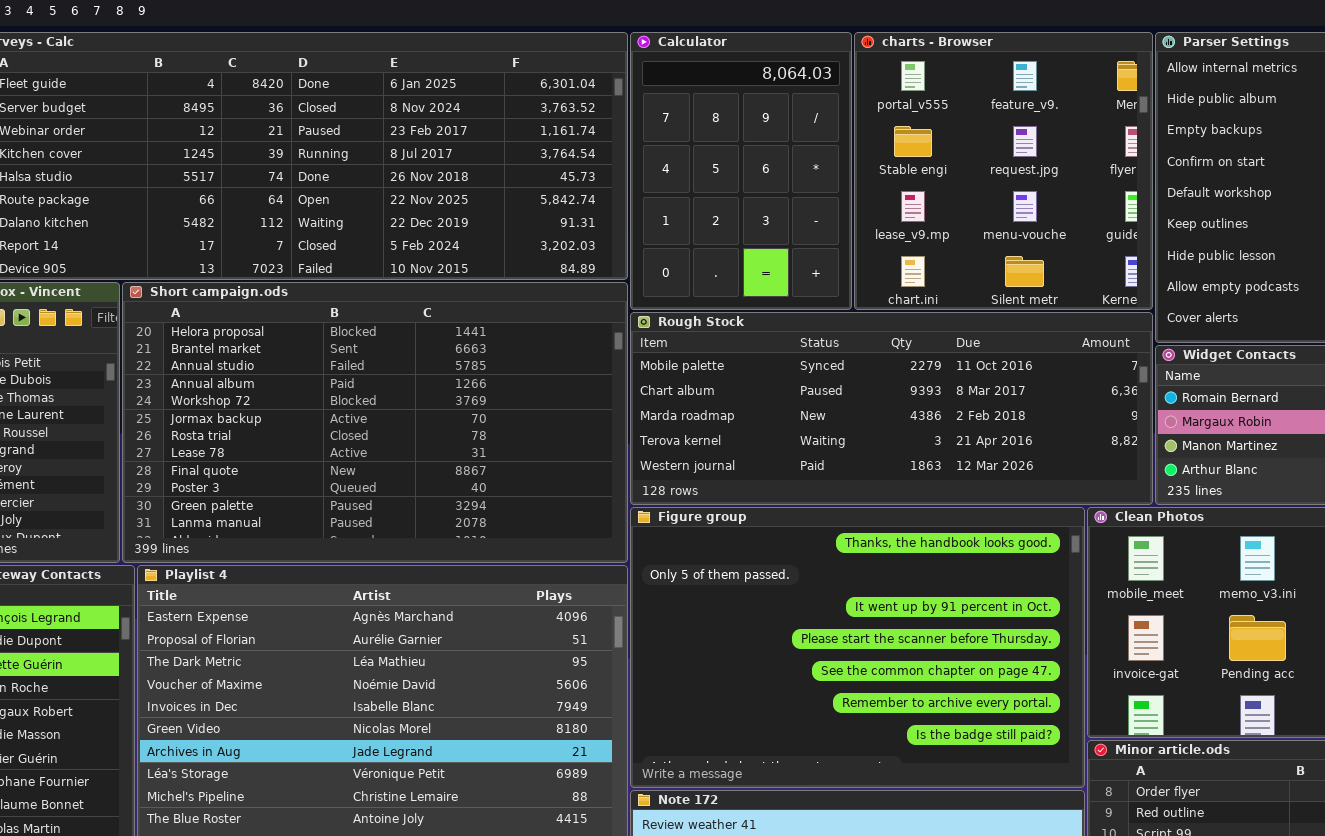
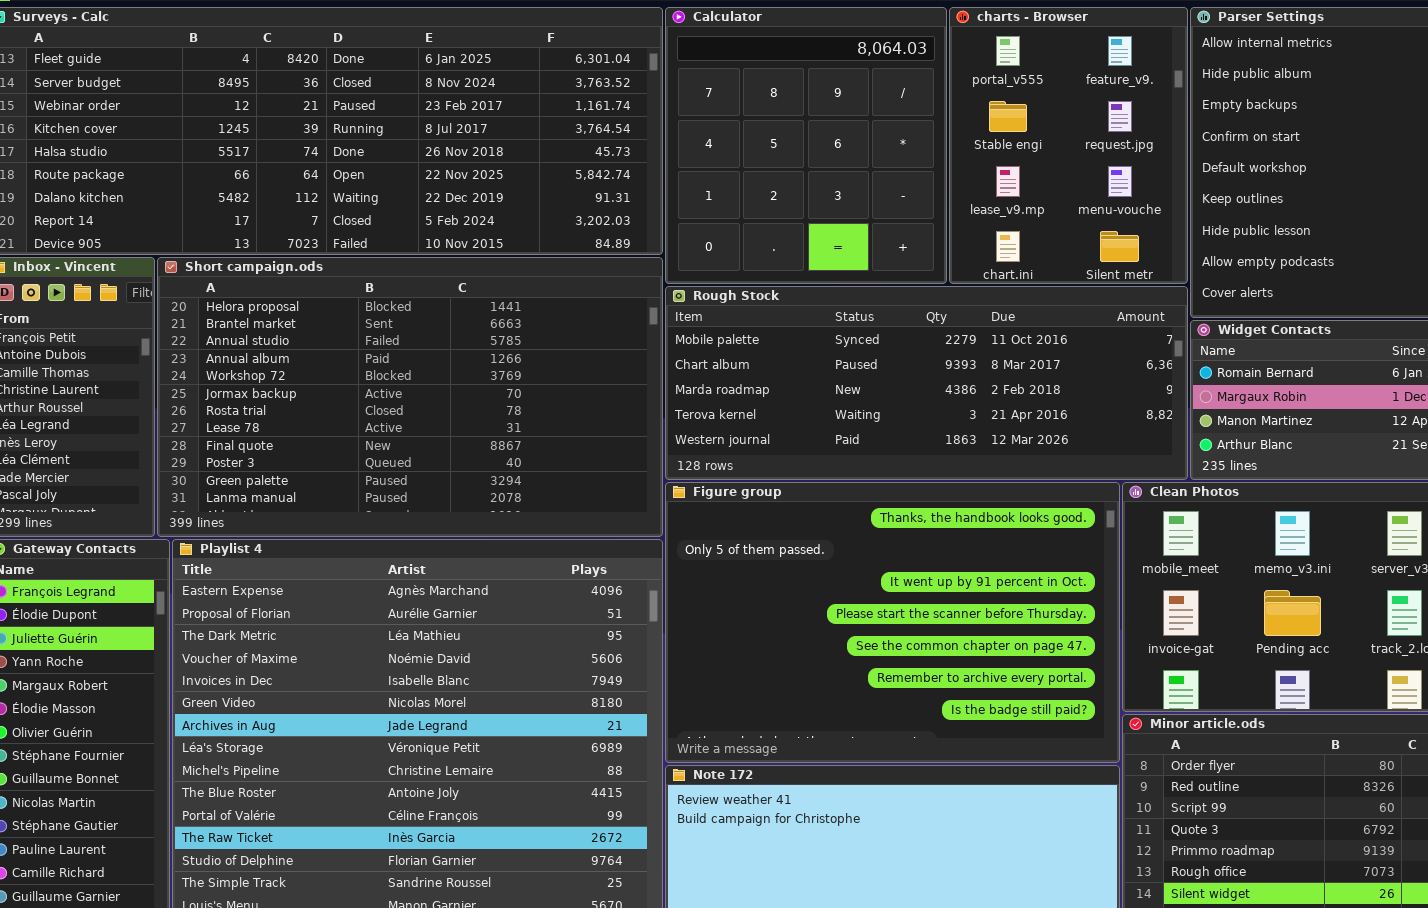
Calculator: [630,32,852,310] -> [665,7,947,284], resized
charts - Browser: [854,32,1153,310] -> [949,7,1188,284], resized

